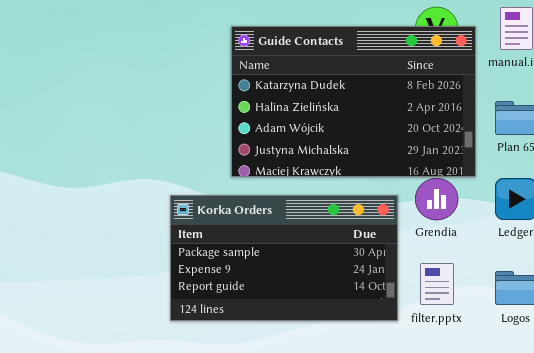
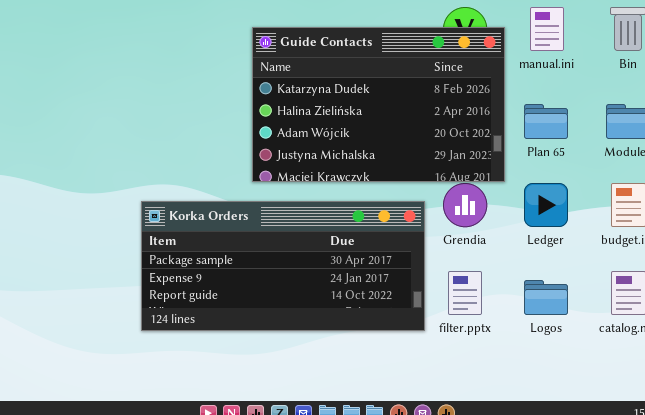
Korka Orders: [170,195,398,321] -> [141,201,425,331], resized

